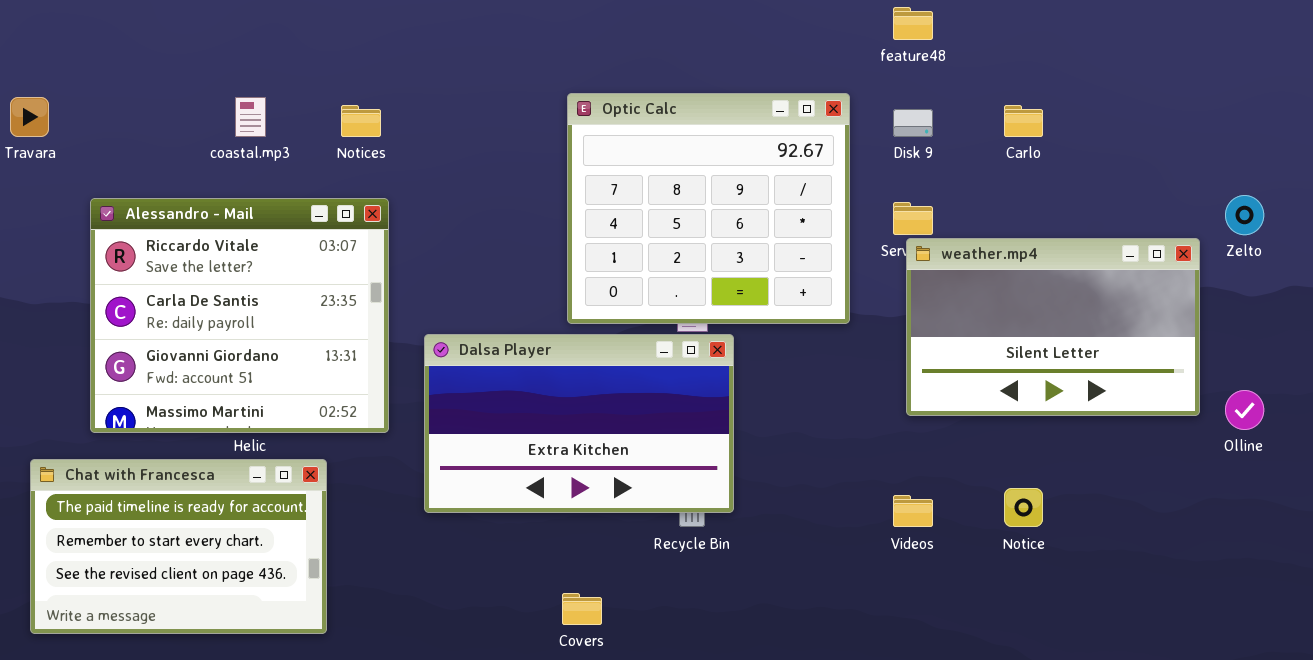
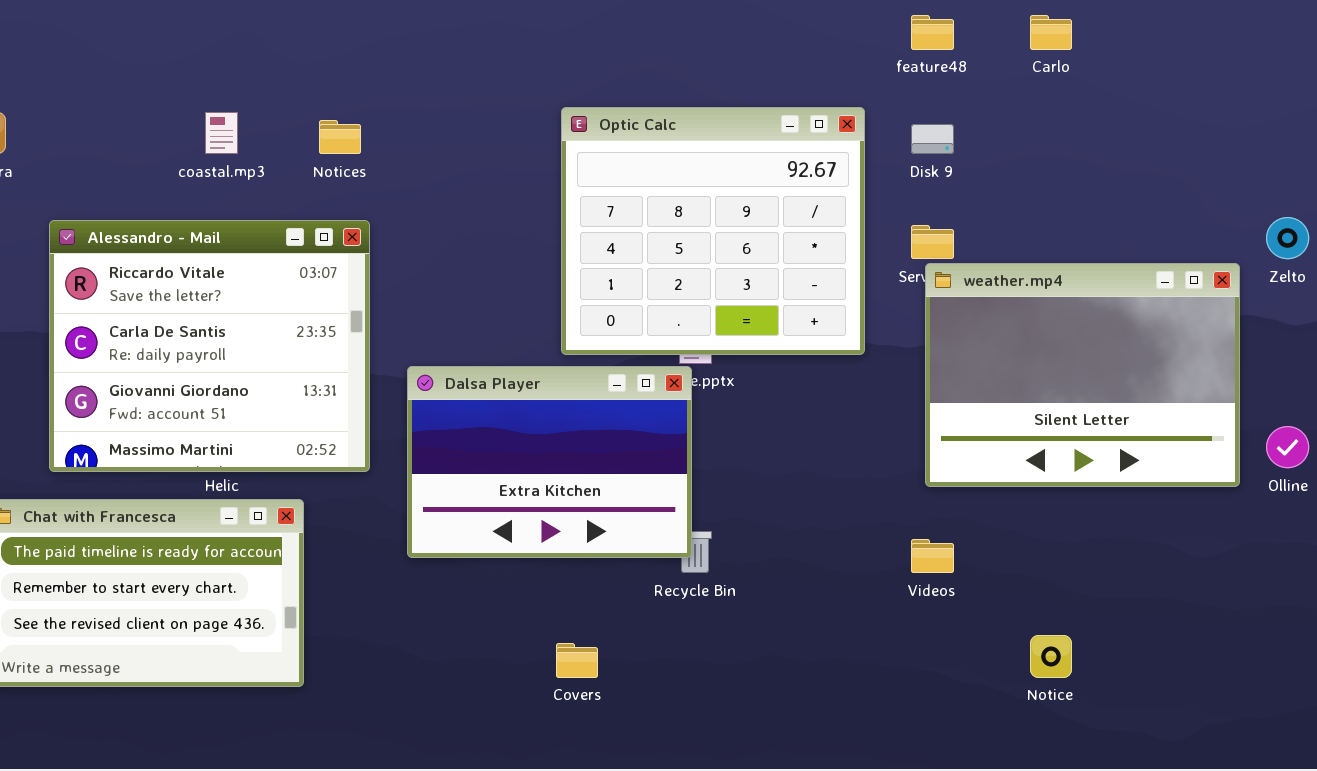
Carlo: [1004,105,1043,137] -> [1030,15,1072,50], moved
weather.mp4: [906,238,1200,416] -> [925,263,1240,487], resized
Dalsa Player: [424,334,734,513] -> [407,366,692,558], resized
Notice: [1004,488,1043,527] -> [1030,635,1072,678], moved

